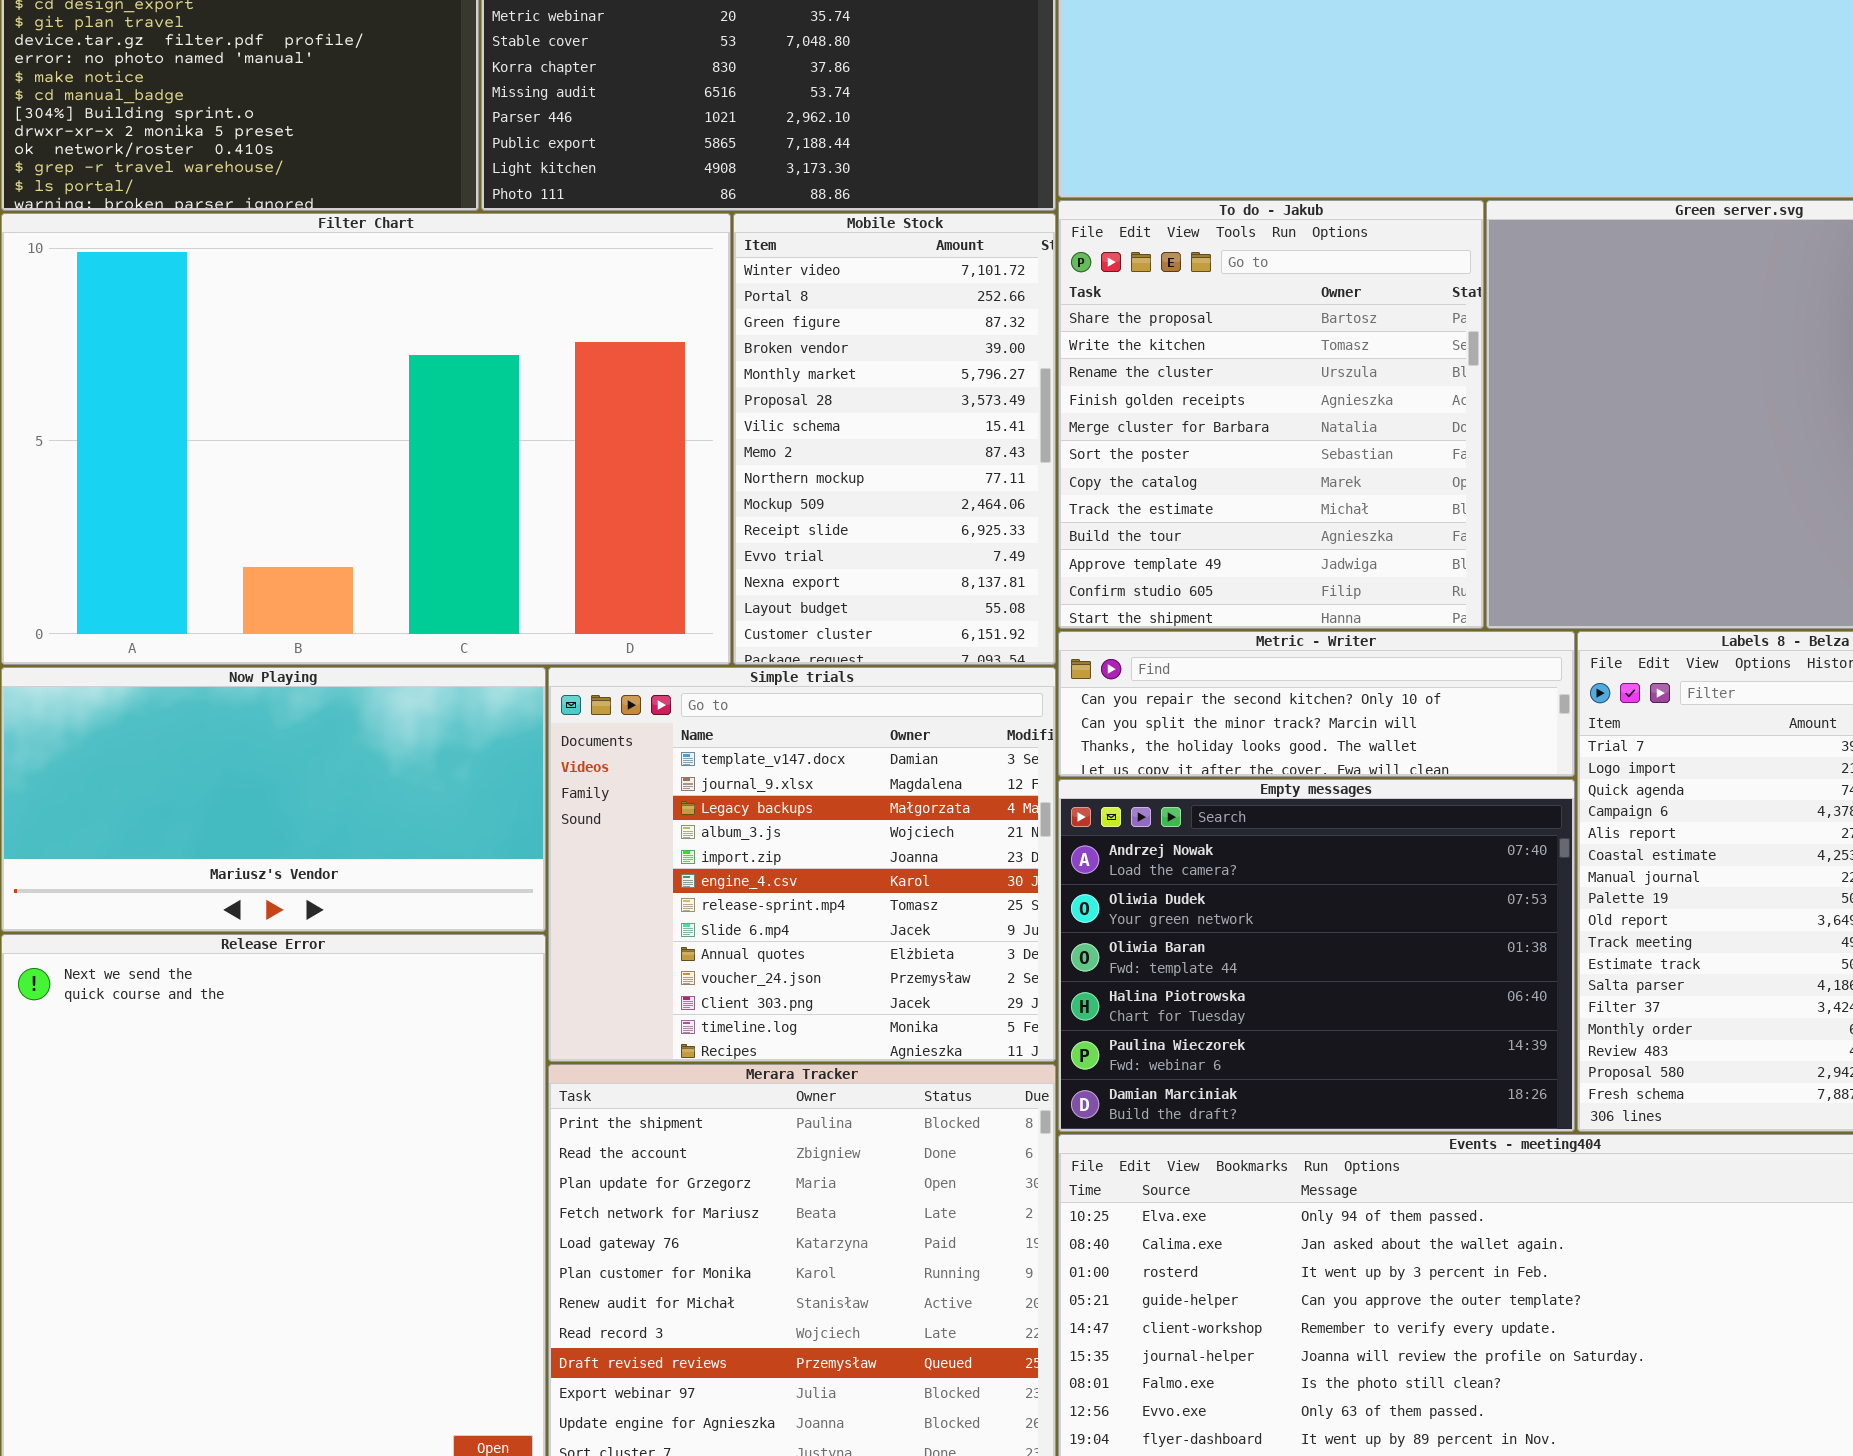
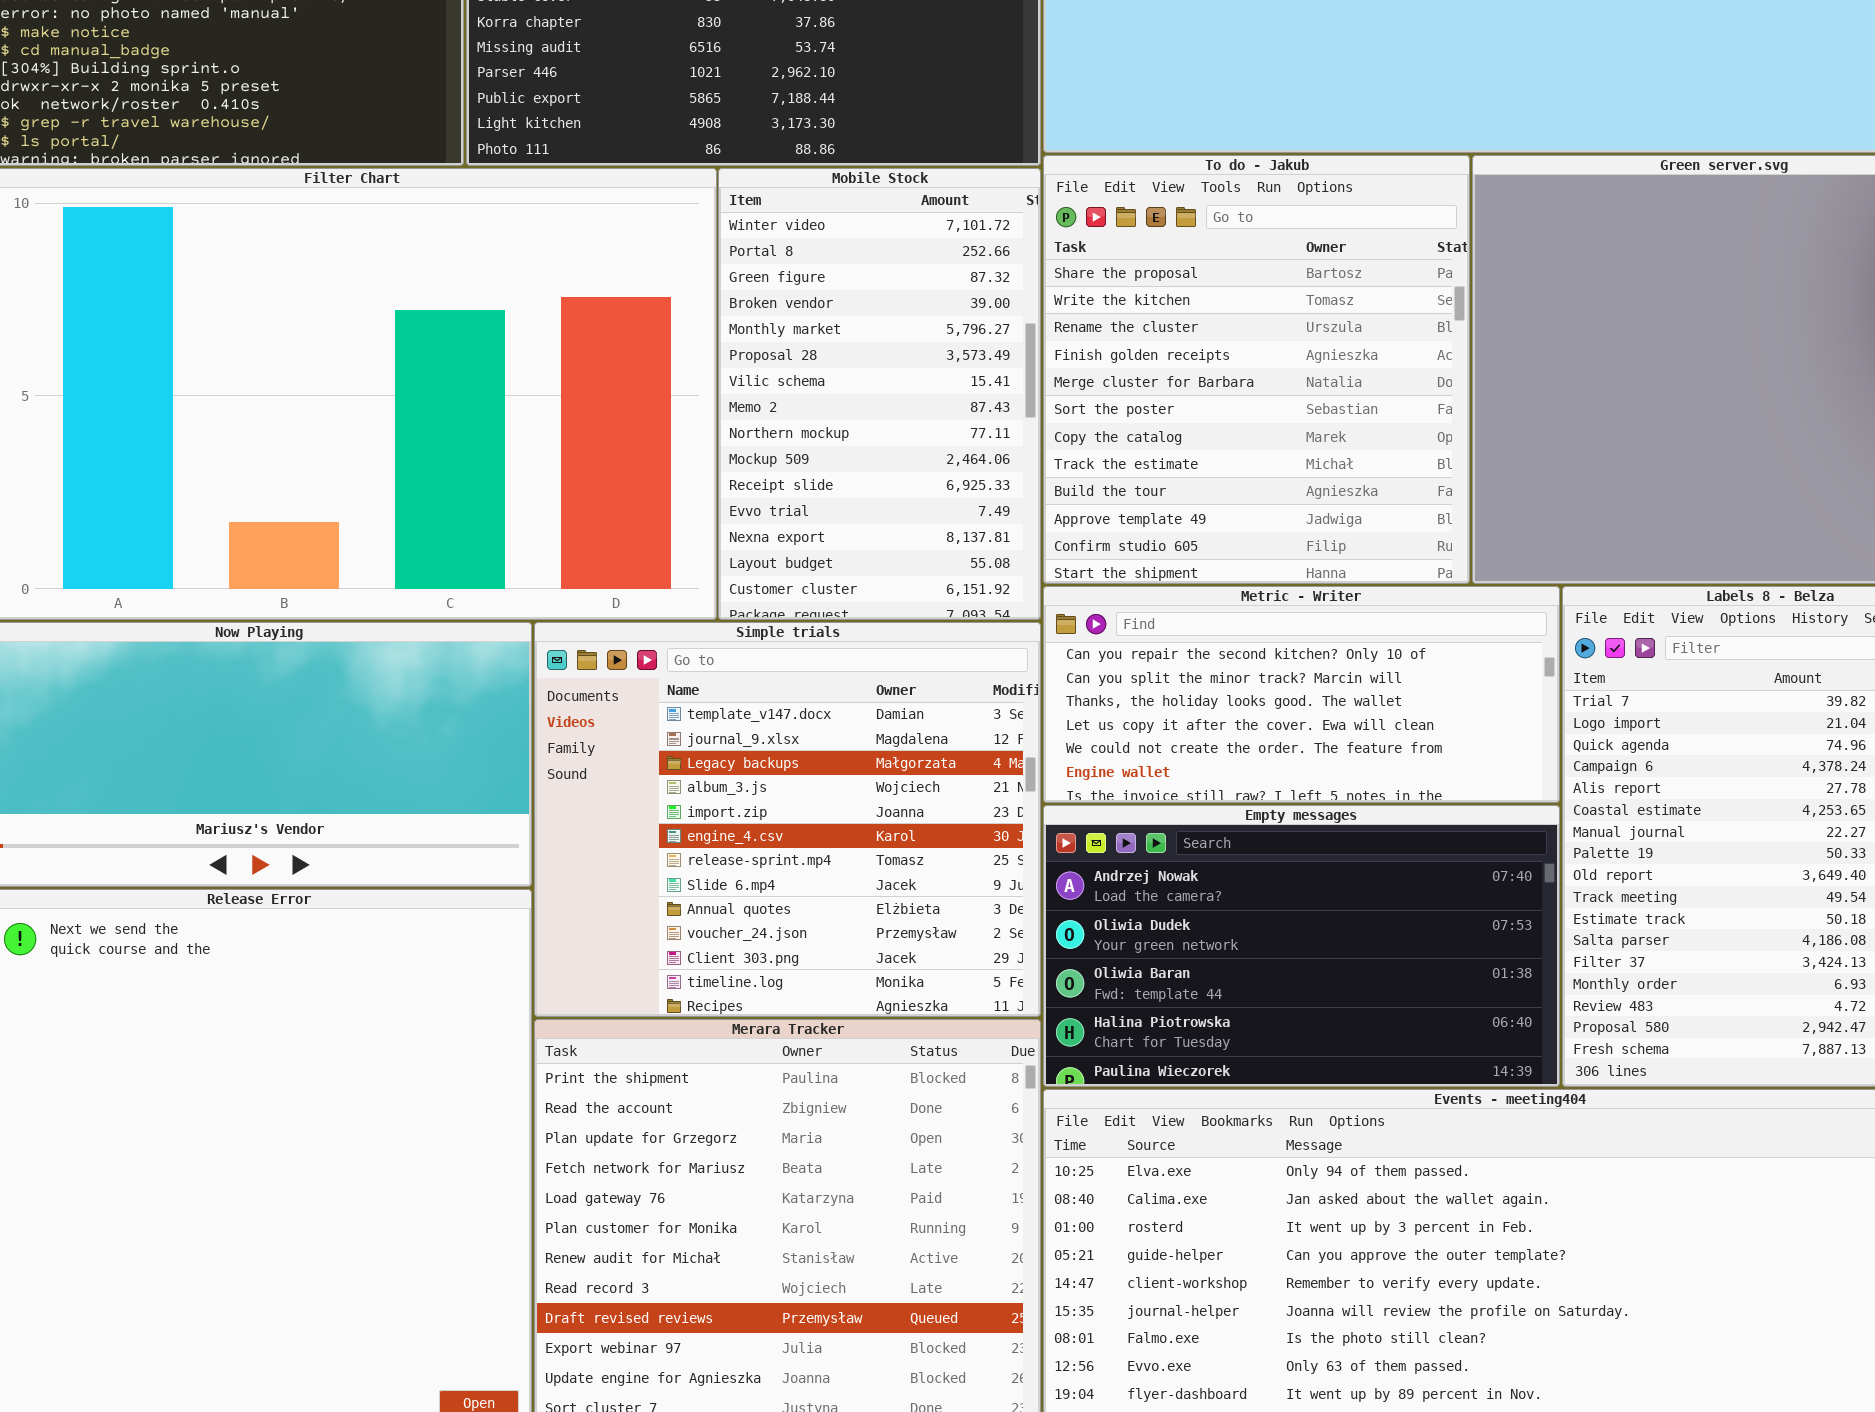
Metric - Writer: [1058,631,1575,777] -> [1043,586,1560,803], resized
Empty messages: [1058,779,1575,1132] -> [1043,805,1560,1087], resized

